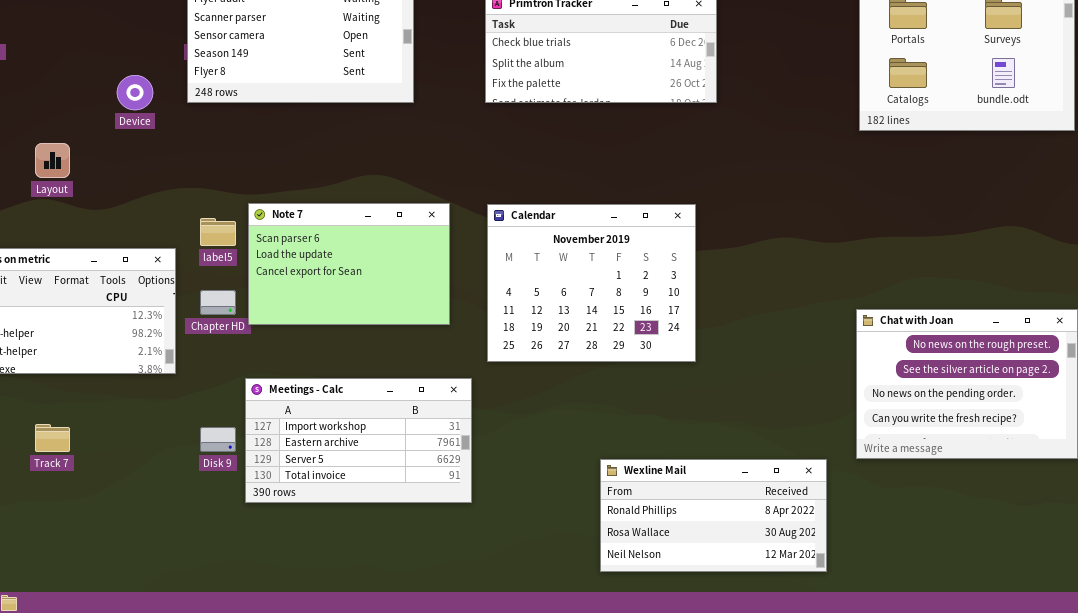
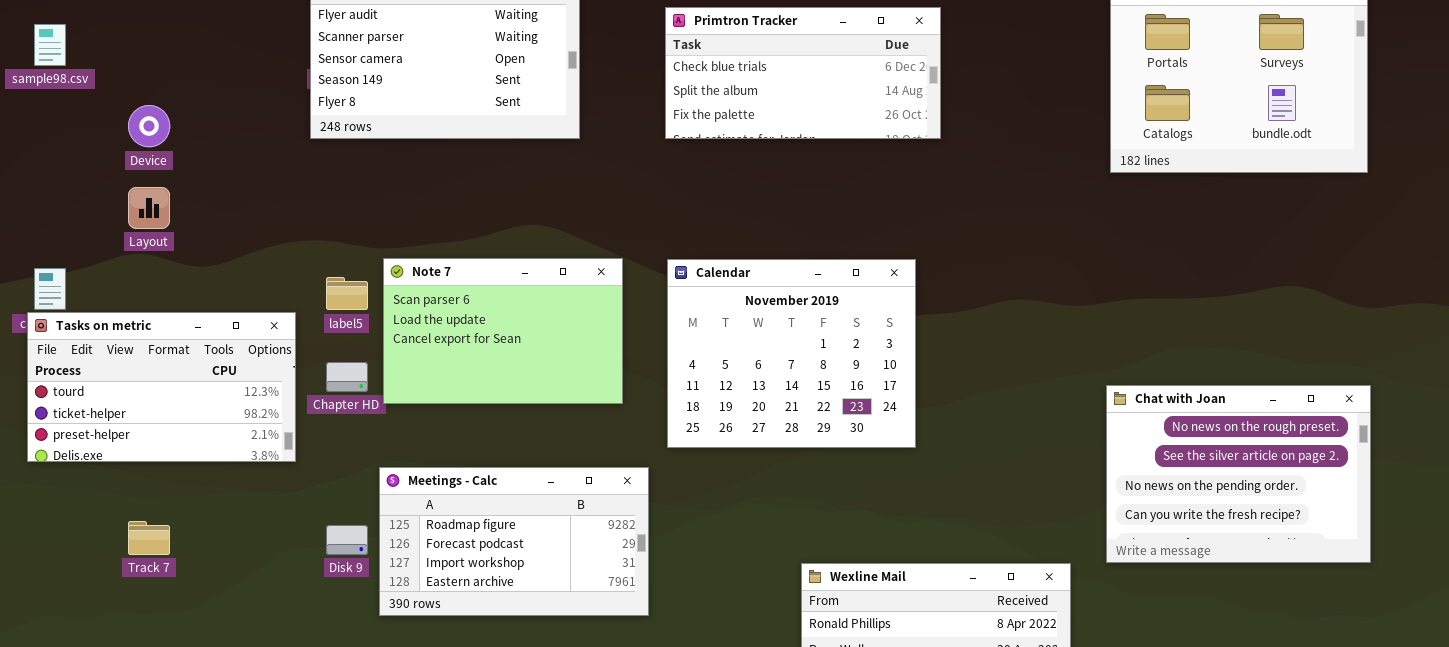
Device: [117,75,153,110] -> [128,105,170,147], moved
Meetings - Calc: [245,378,472,503] -> [379,467,649,616], scrolled up 2 rows

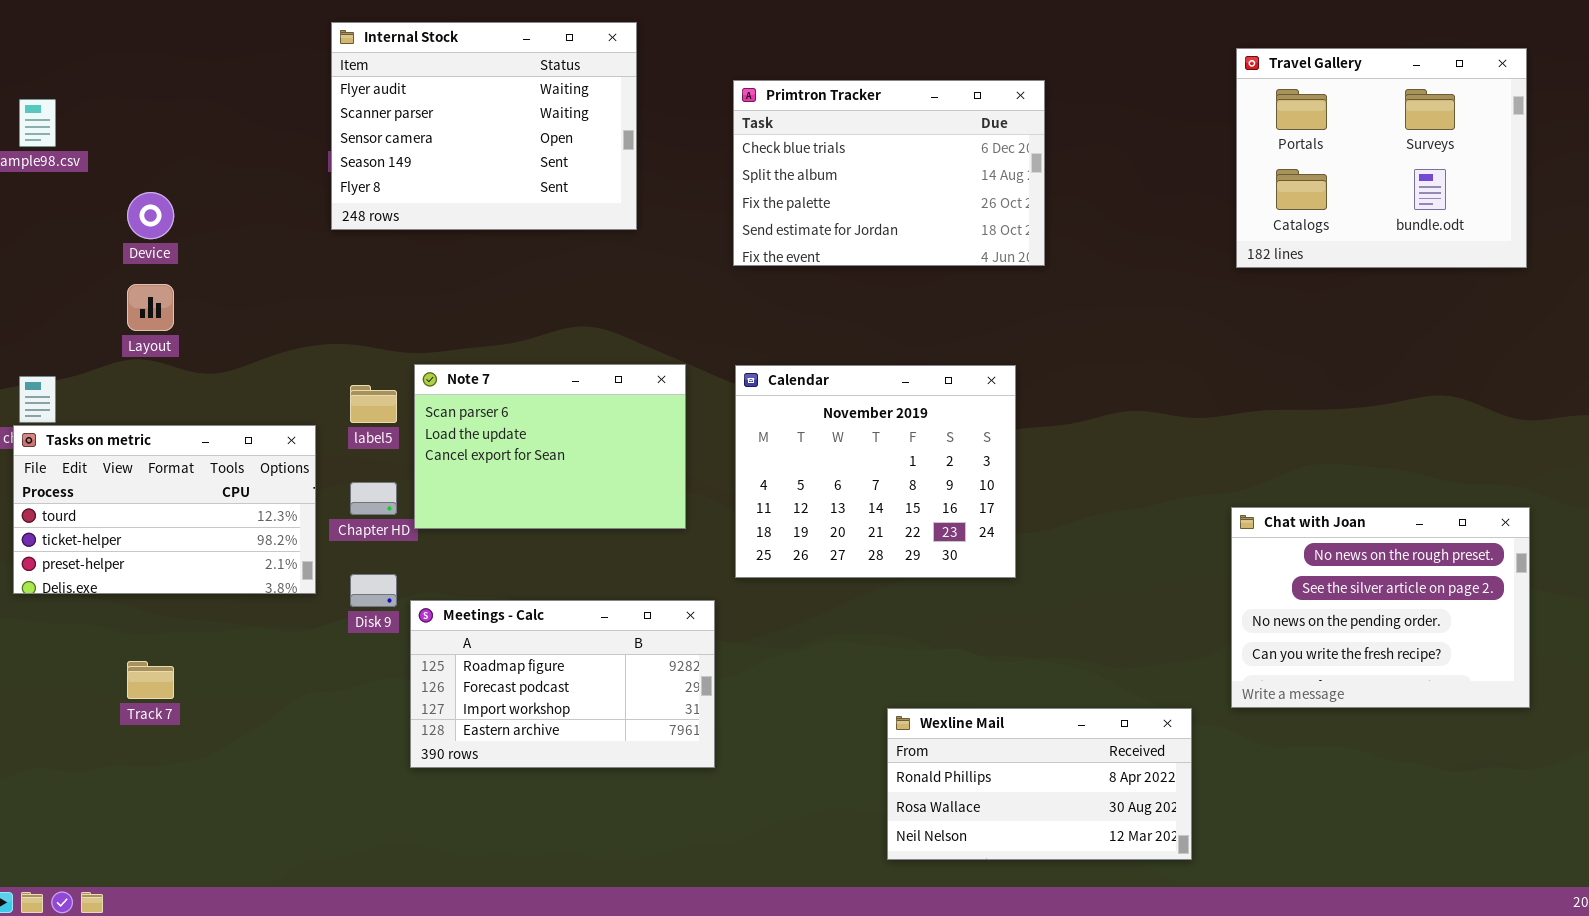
Primtron Tracker: [665,7,941,139] -> [733,80,1045,266], resized
Disk 9: [326,525,368,555] -> [350,574,397,607], moved

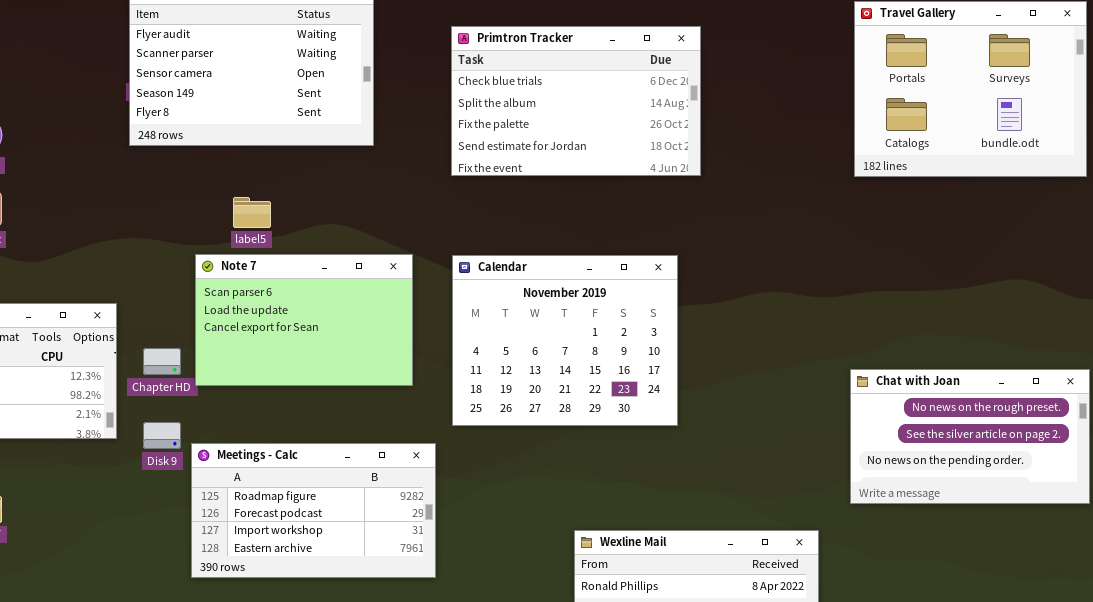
label5: [350,385,397,423] -> [233,197,271,228], moved
Chat with Joan: [1231,507,1530,708] -> [850,369,1090,504], resized

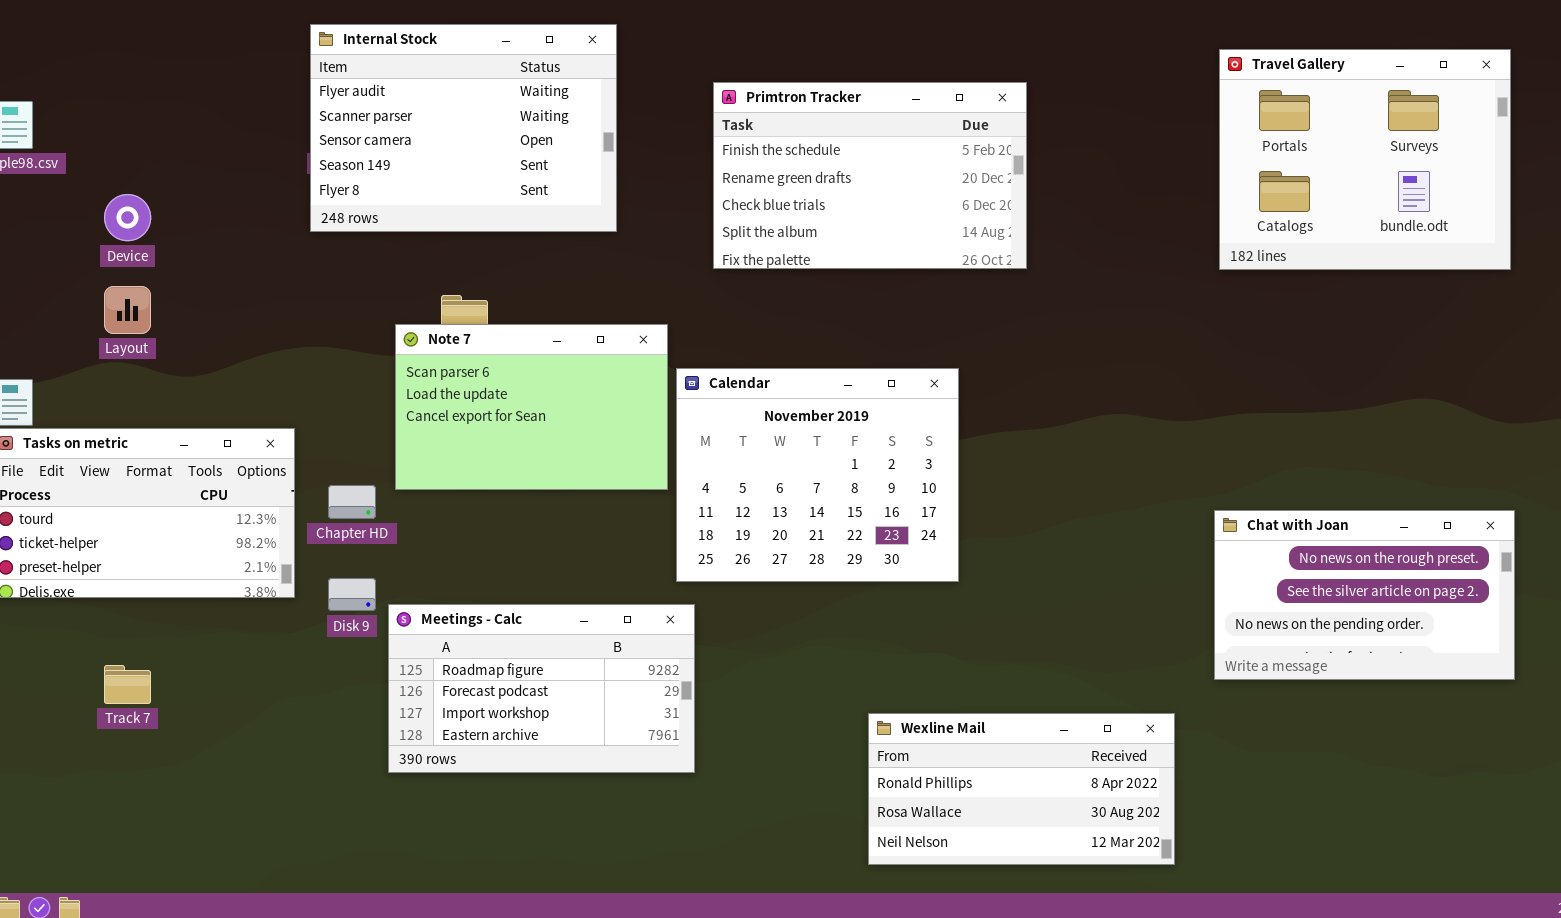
Primtron Tracker: [451,26,701,176] -> [713,82,1027,269], scrolled up 2 rows
Note 7: [195,254,413,386] -> [395,324,668,490], moved
Calendar: [452,255,678,426] -> [676,368,959,582], moved

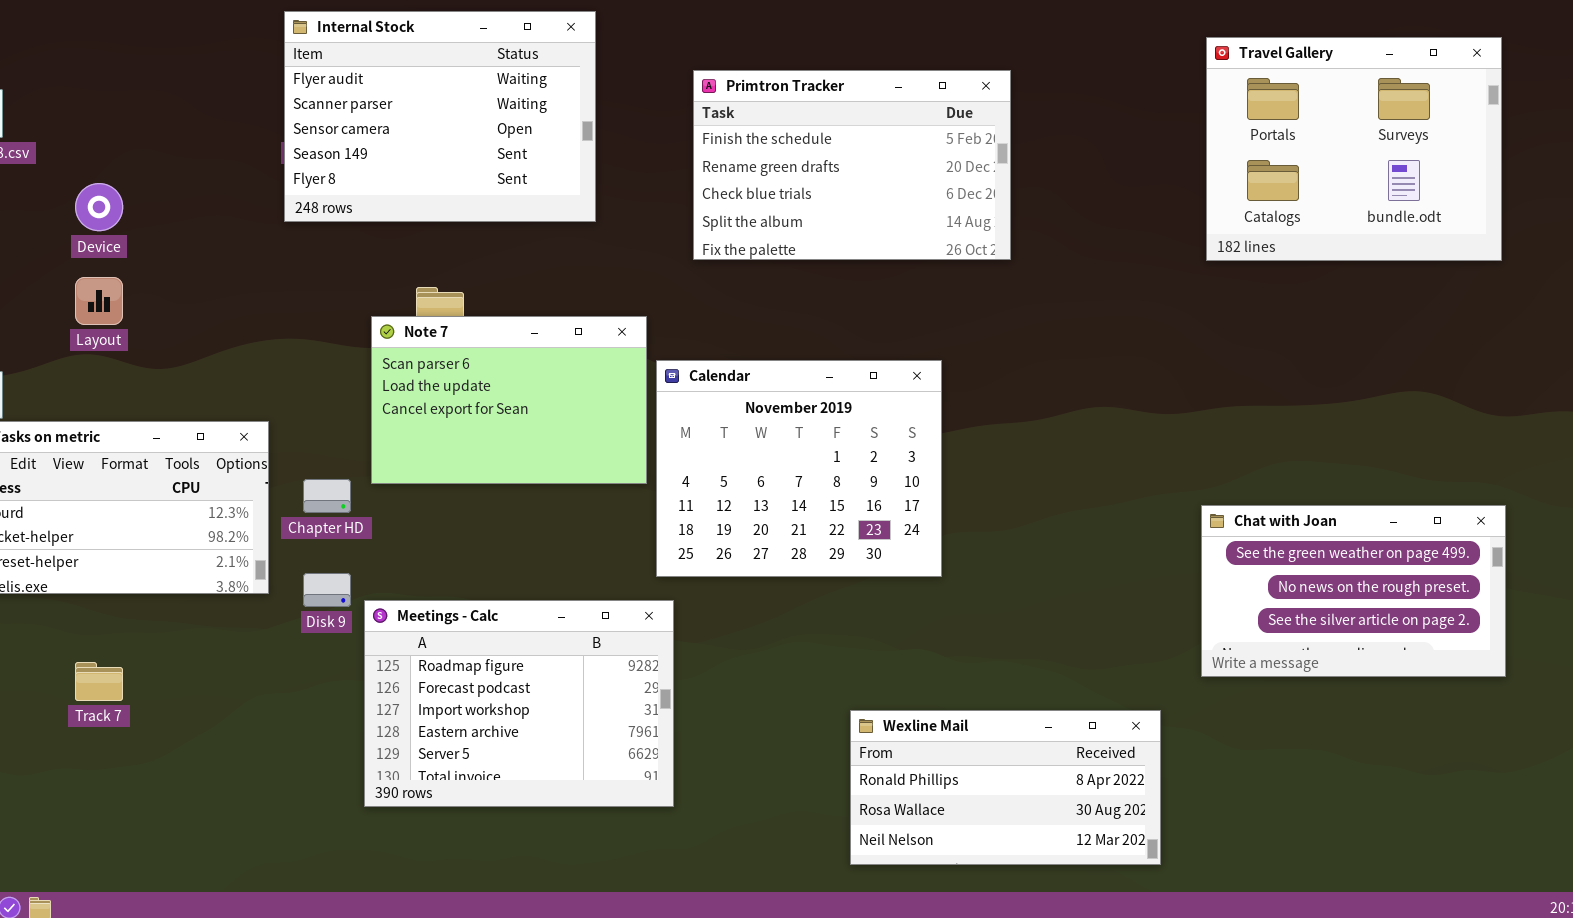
Chat with Joan: [1214,510,1515,680] -> [1201,505,1506,677], scrolled up 1 row
Meetings - Calc: [388,604,695,773] -> [364,600,674,807], resized

